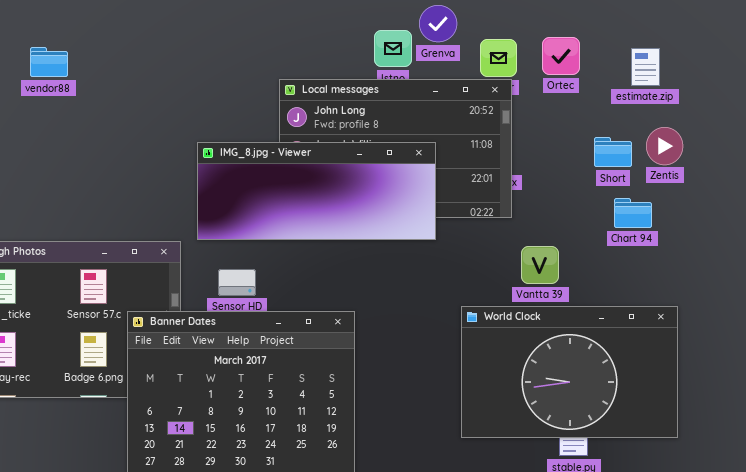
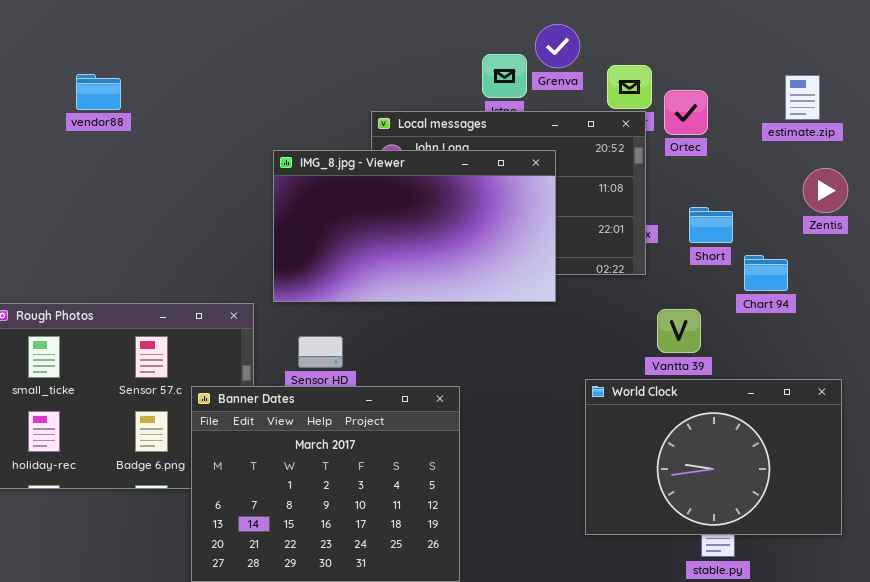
Ortec: [542,37,580,75] -> [664,90,708,135], moved
Short: [594,137,632,167] -> [689,207,733,243], moved
IMG_8.jpg - Viewer: [197,142,436,240] -> [273,150,556,302], resized
Chart 94: [614,198,652,228] -> [744,255,788,291], moved

